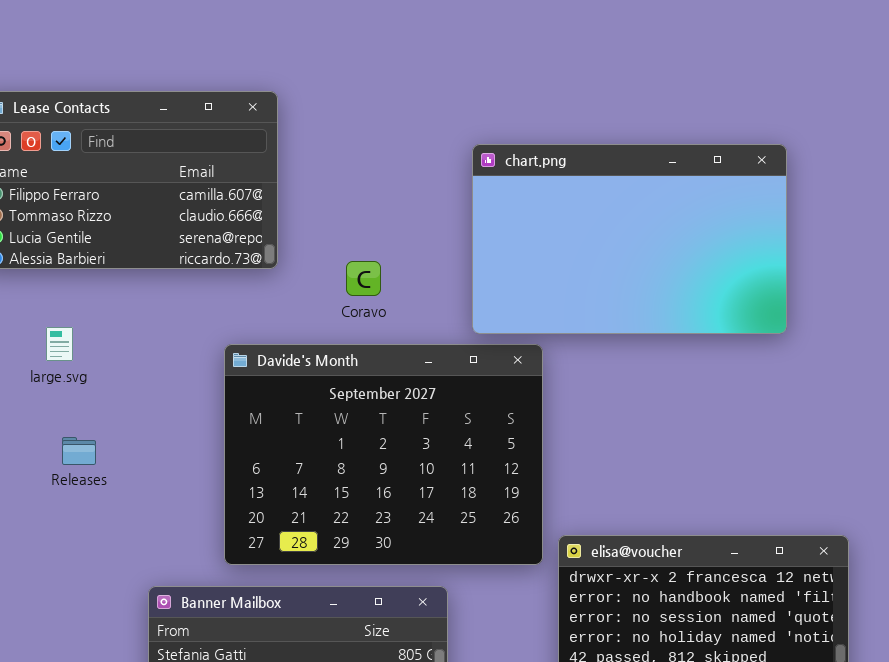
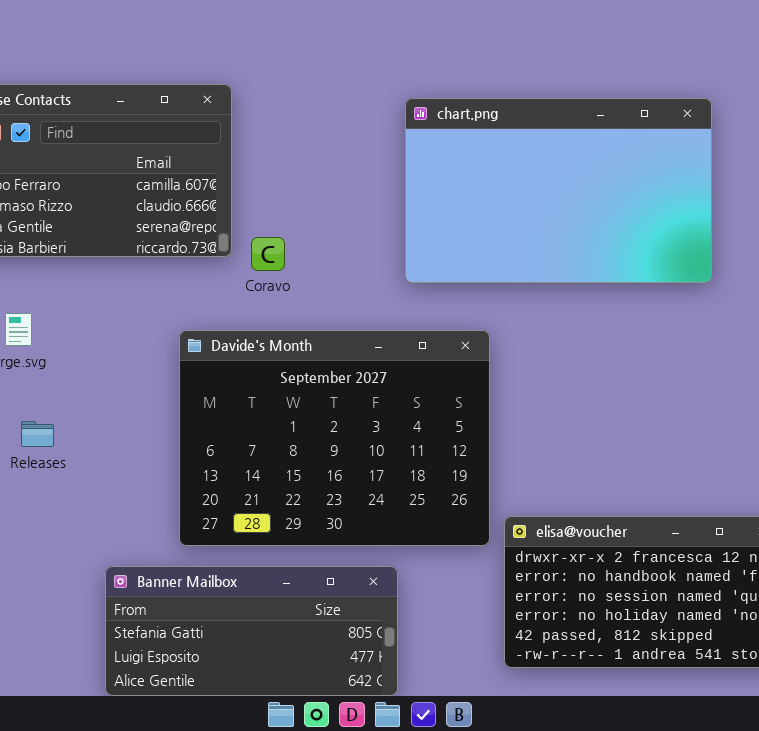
chart.png: [472,144,787,334] -> [405,98,712,283], moved
Coravo: [346,261,381,296] -> [251,237,285,271], moved

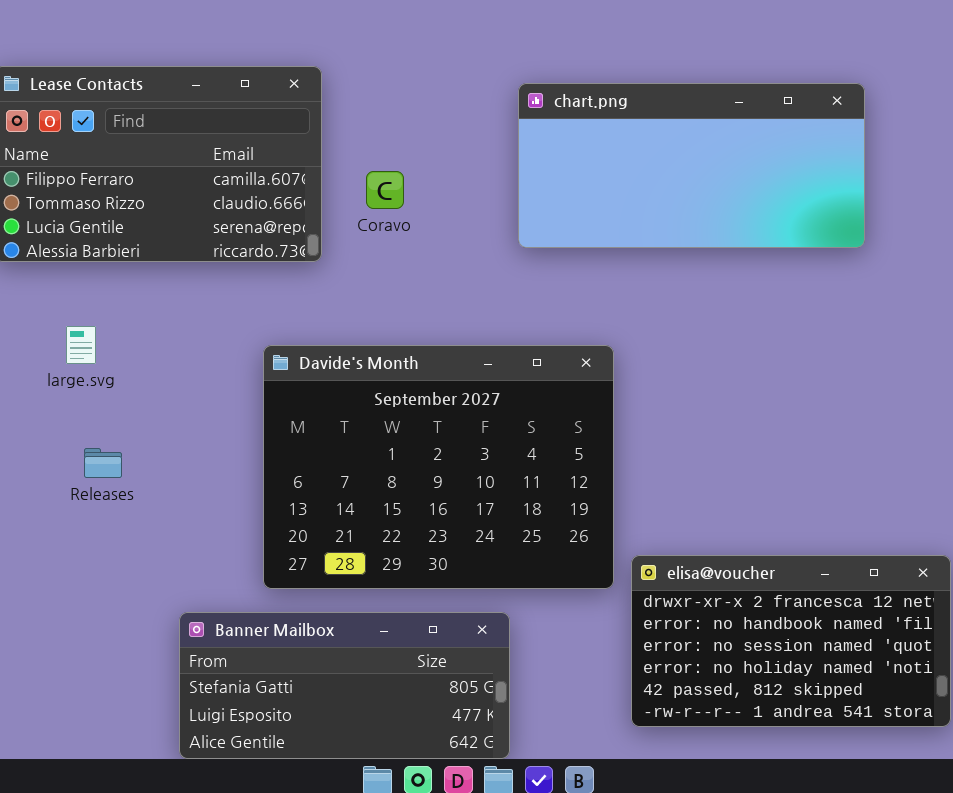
chart.png: [405,98,712,283] -> [518,83,865,248], resized
Coravo: [251,237,285,271] -> [366,171,404,209], moved

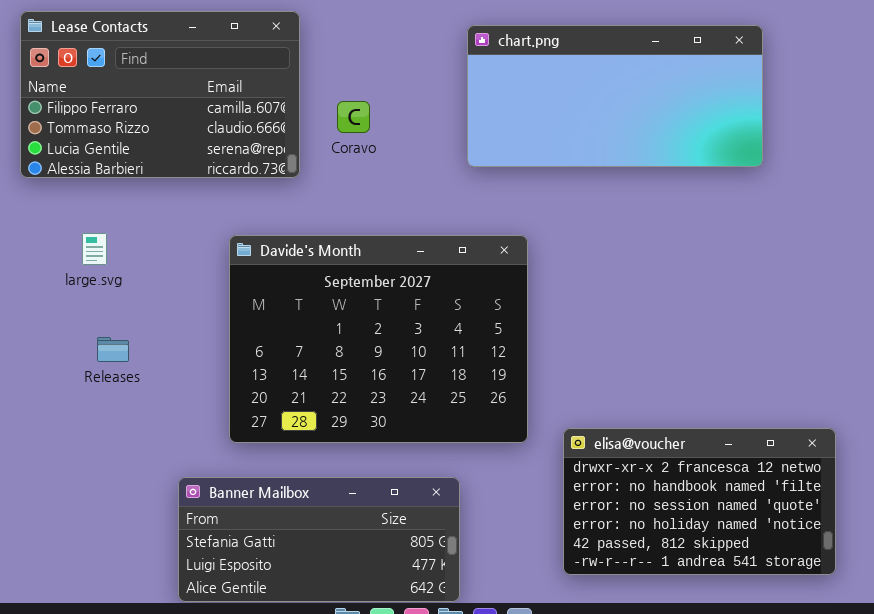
Davide's Month: [263,345,614,589] -> [229,235,528,443], moved

